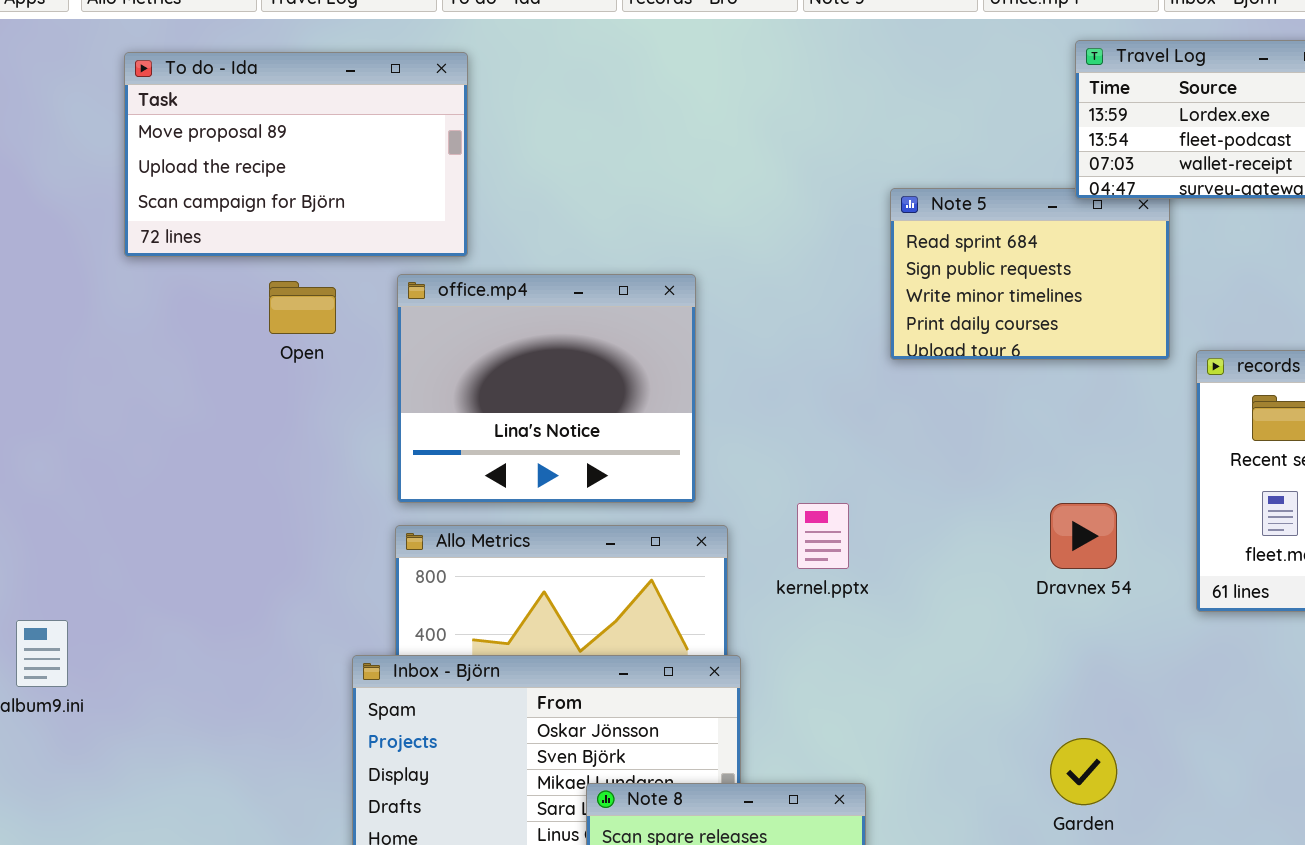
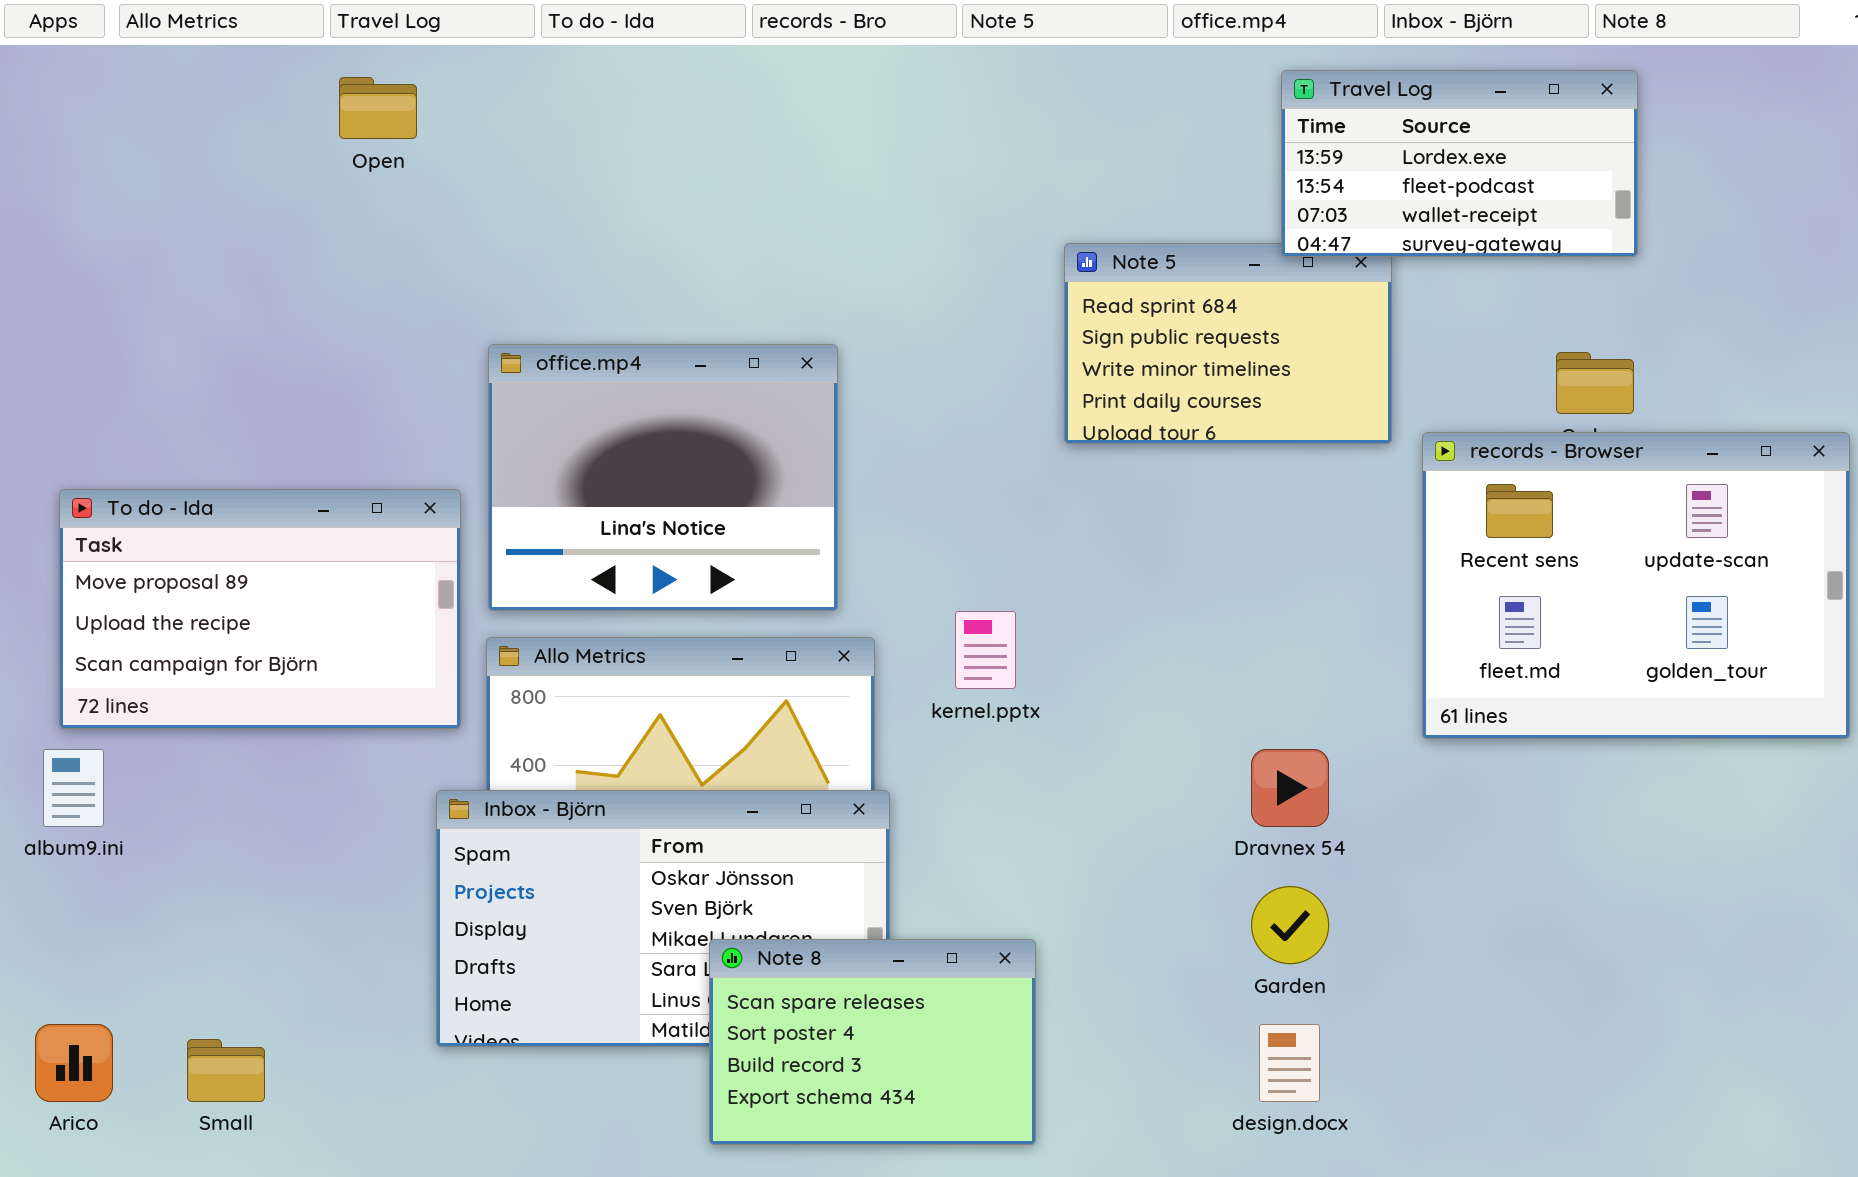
To do - Ida: [124,52,468,257] -> [59,489,461,729], moved
Open: [269,281,336,334] -> [339,77,417,139], moved
Dravnex 54: [1050,503,1117,569] -> [1251,749,1329,827], moved

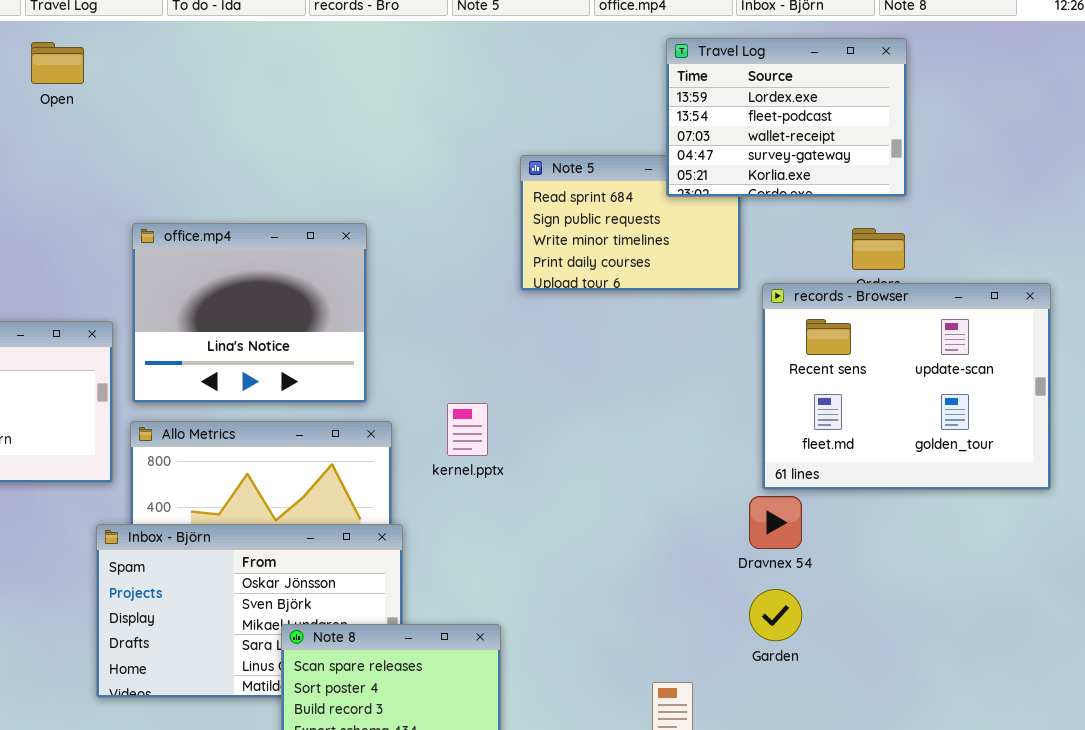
Travel Log: [1281,70,1638,257] -> [666,38,907,197], resized
Dravnex 54: [1251,749,1329,827] -> [749,496,802,549], moved
Garden: [1251,886,1329,964] -> [749,589,802,641], moved

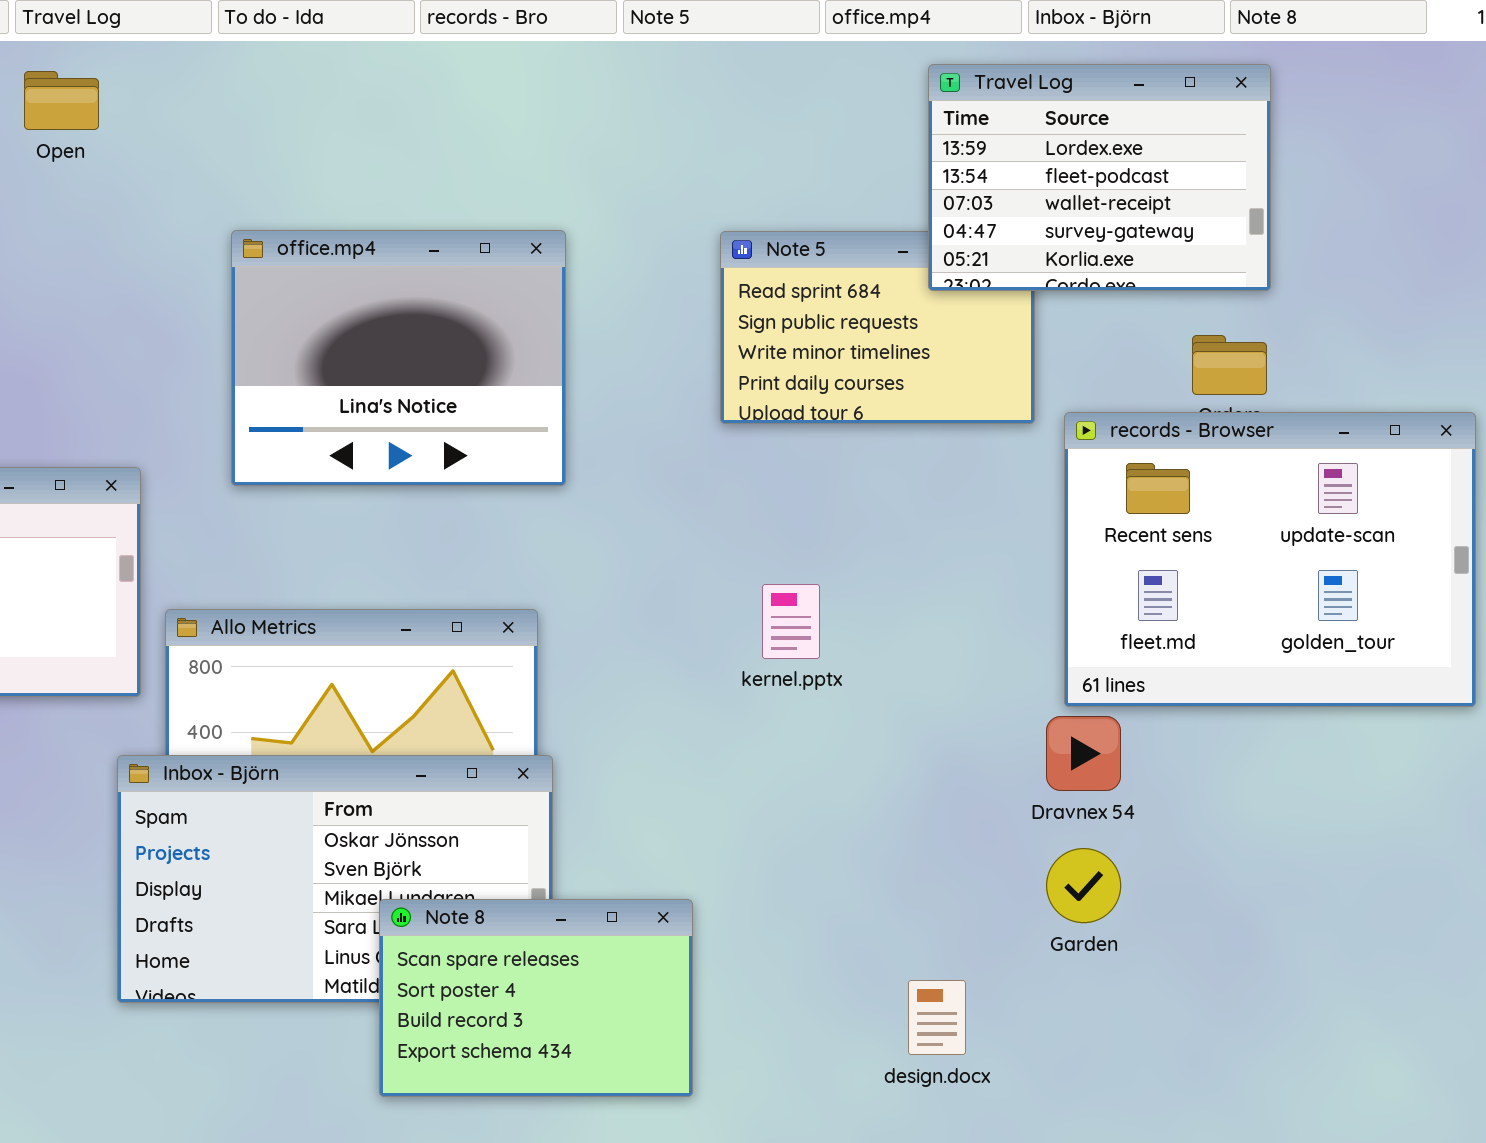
office.mp4: [132,223,367,403] -> [231,230,566,486], moved
kernel.pptx: [447,403,488,456] -> [762,584,820,659], moved

